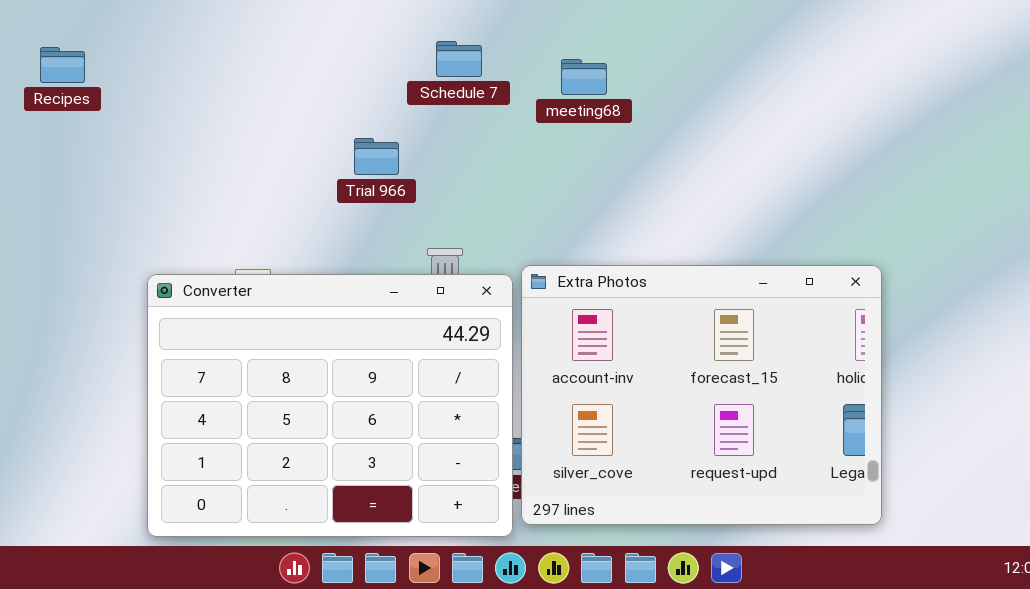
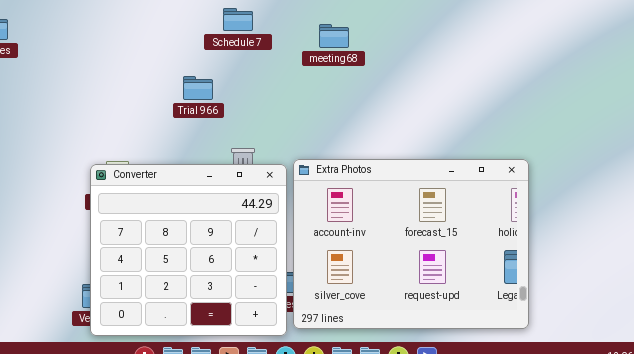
Schedule 7: [436,41,482,77] -> [223,8,253,31], moved
Converter: [147,274,513,537] -> [90,164,287,336], resized

